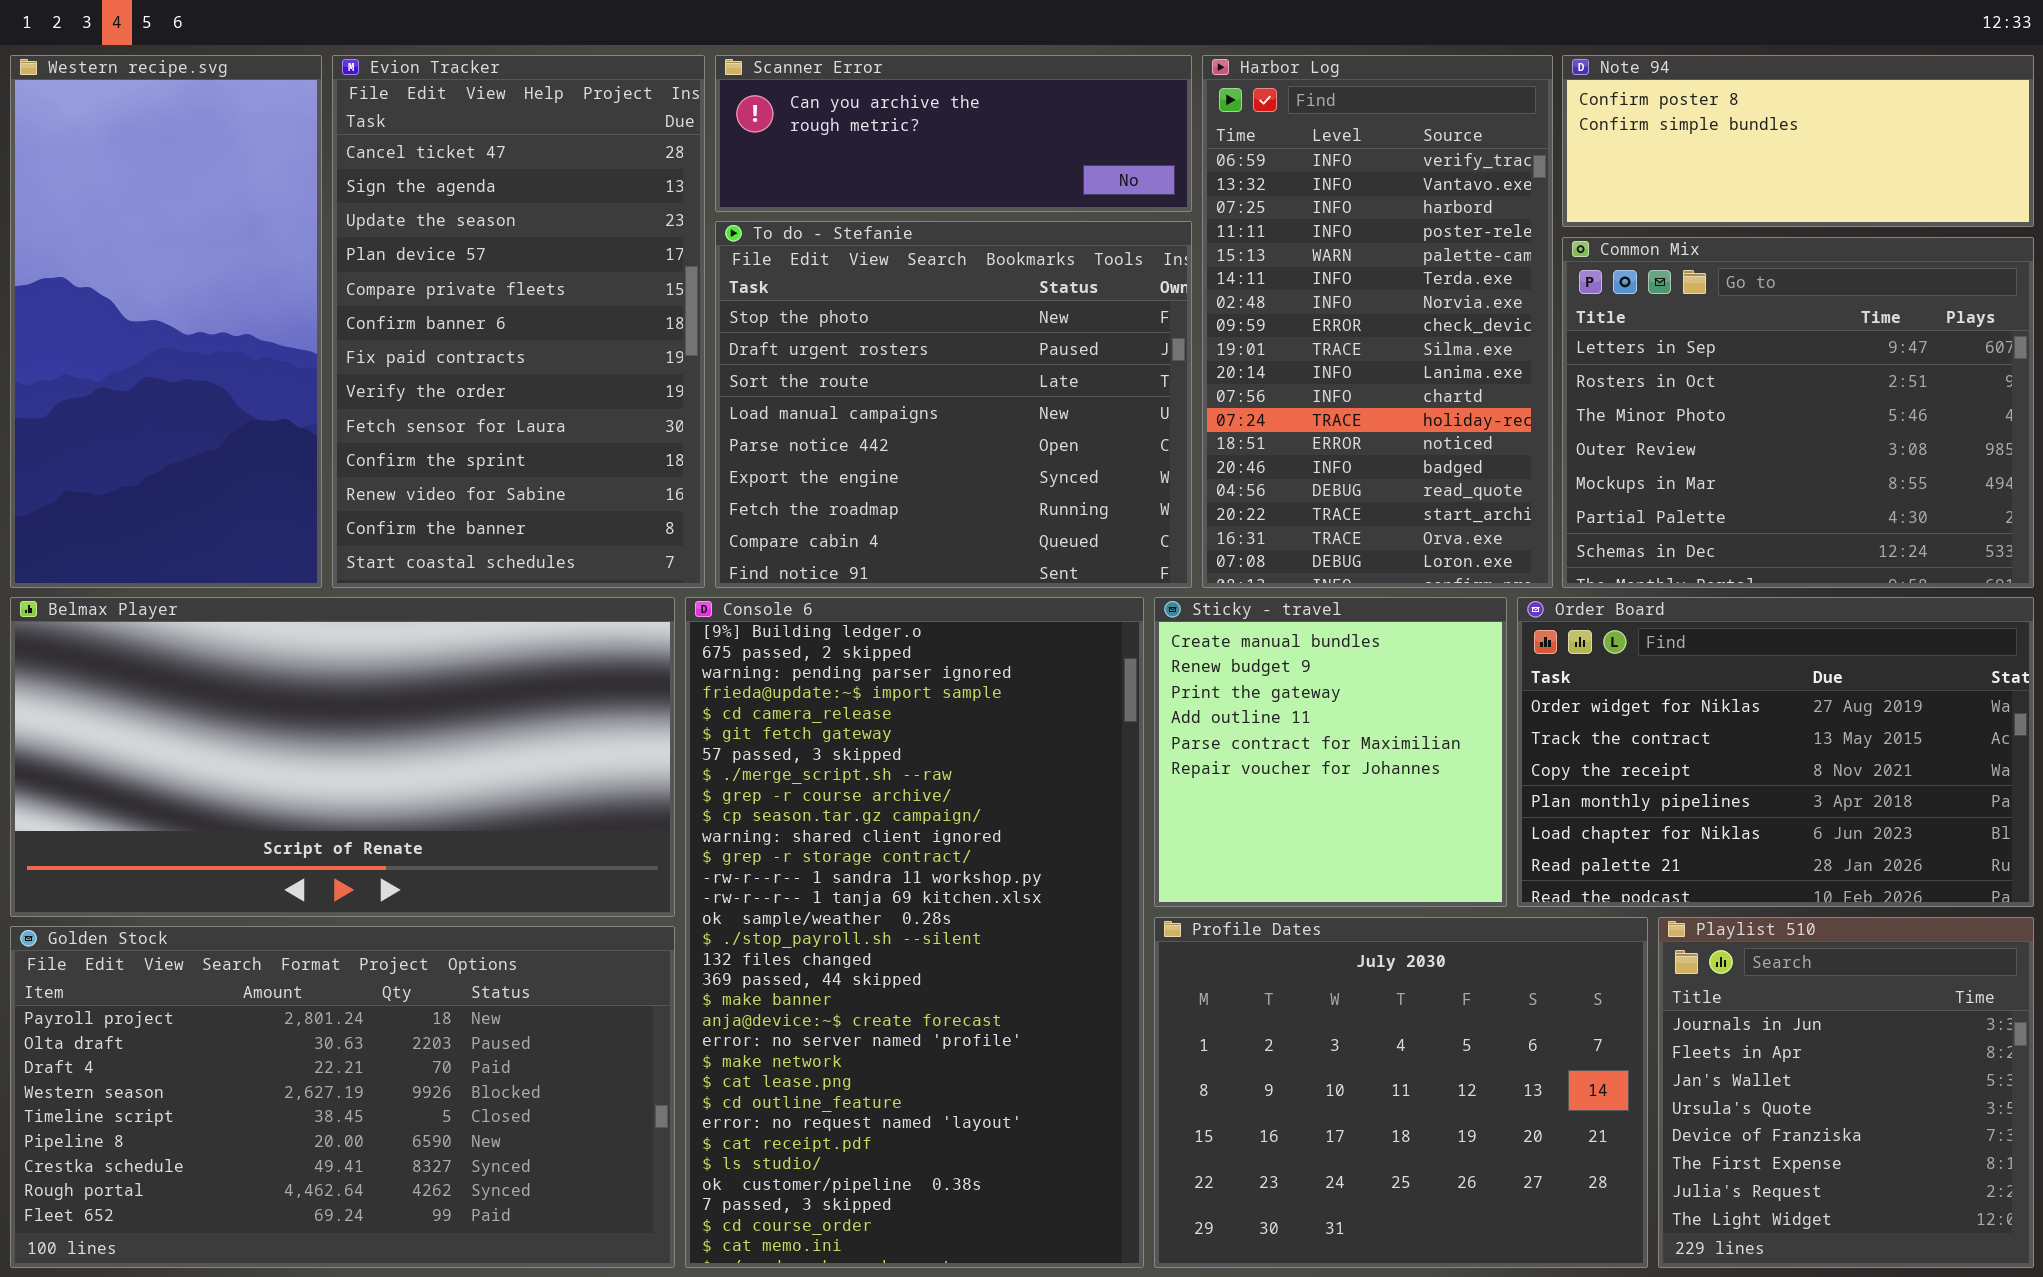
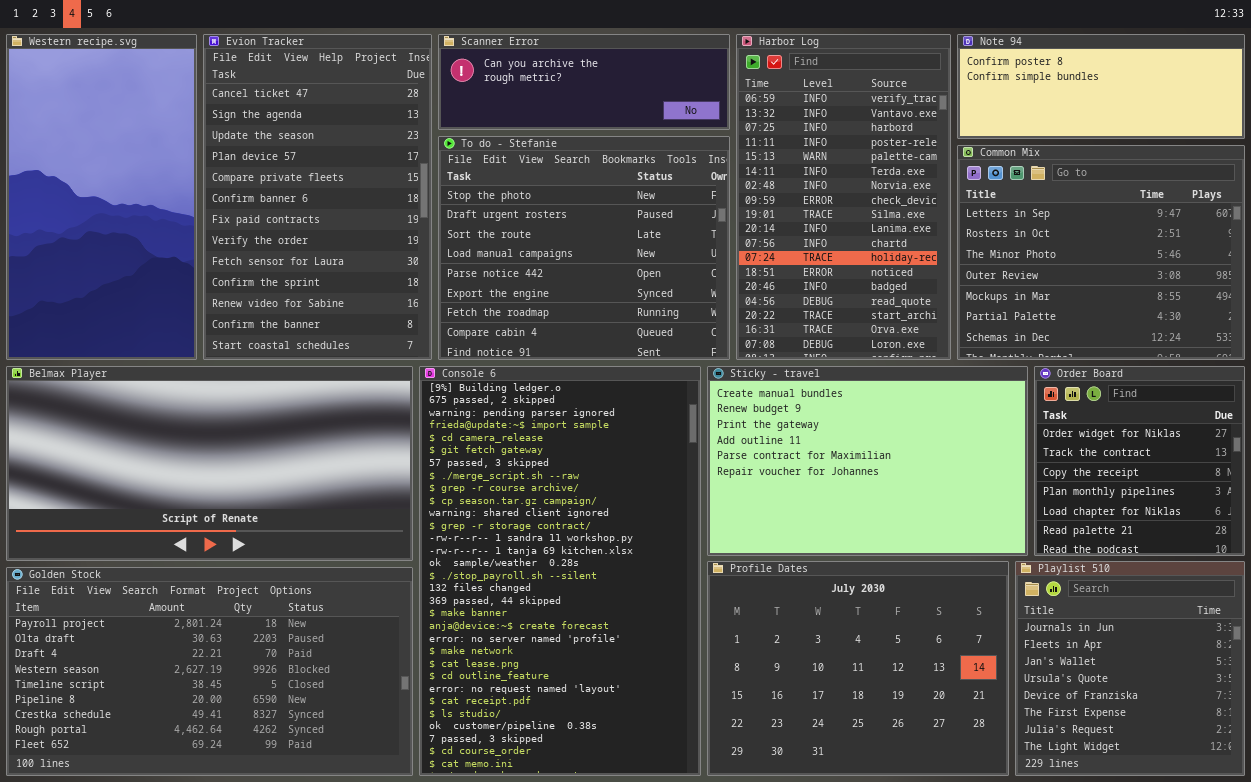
Sticky - travel: [1154,597,1507,907] -> [707,366,1028,556], resized
Order Board: [1517,597,2034,907] -> [1034,366,1245,556], resized

